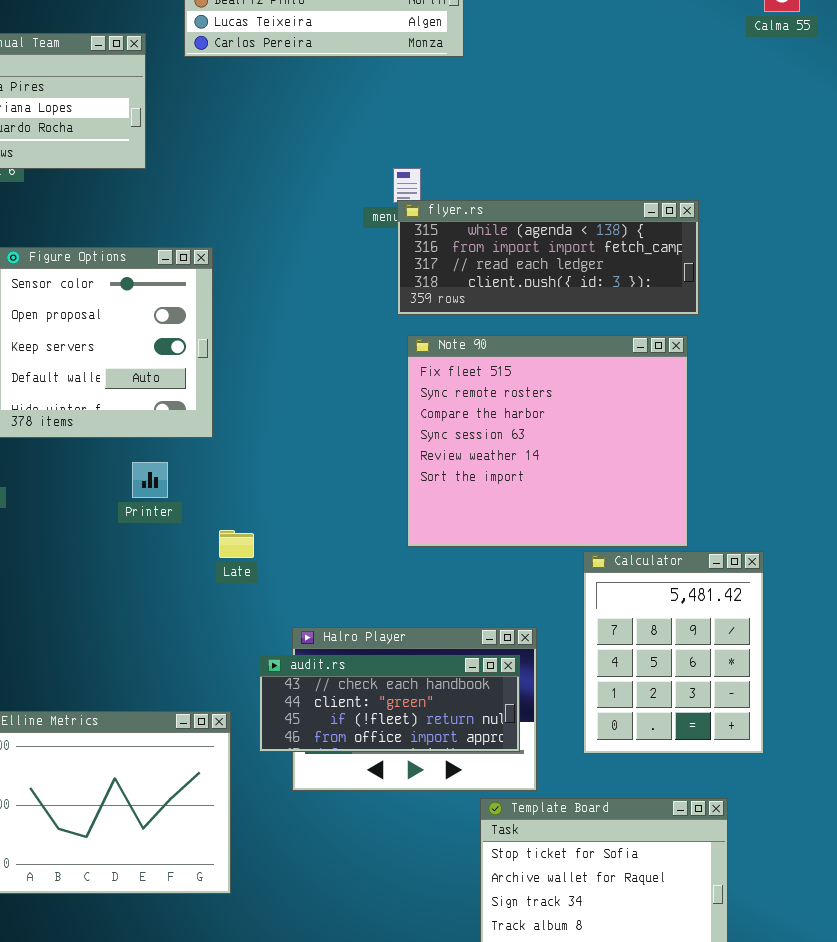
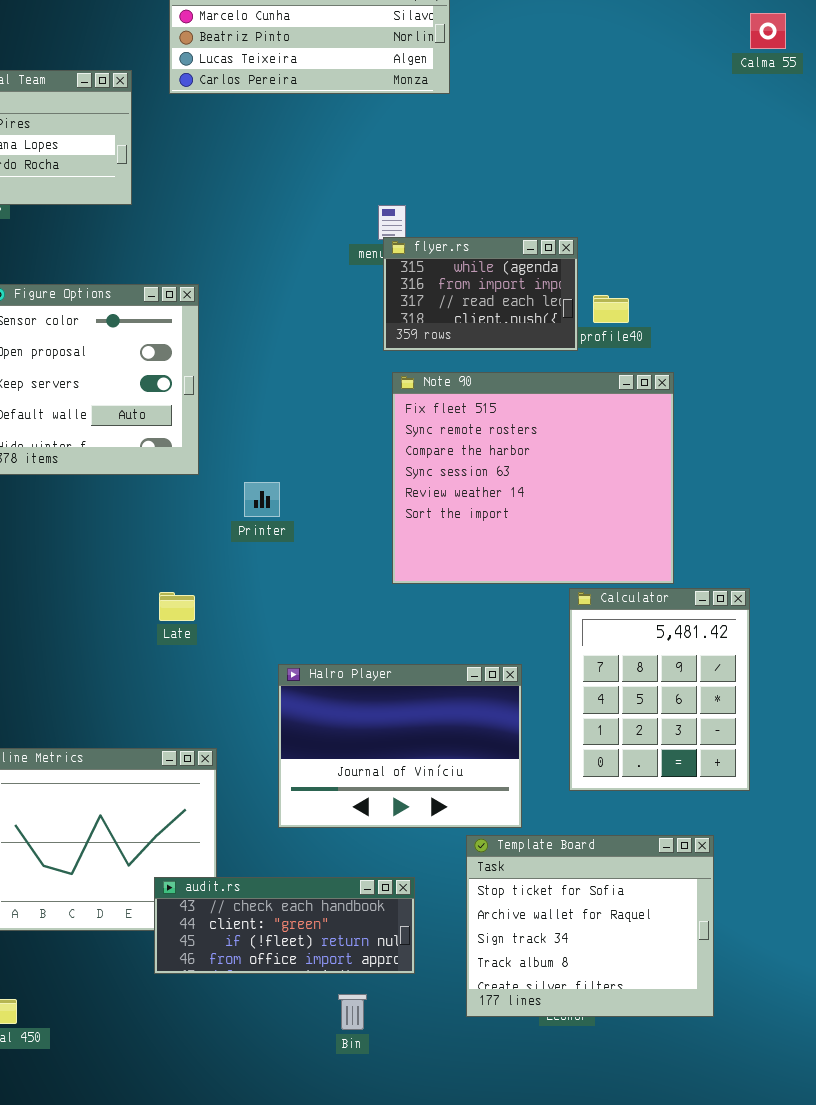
flyer.rs: [397,200,699,315] -> [383,237,578,351], resized
Printer: [132,462,168,498] -> [244,482,280,517], moved
Late: [219,530,254,558] -> [159,592,195,621], moved
audit.rs: [259,655,520,752] -> [154,877,415,974], moved

